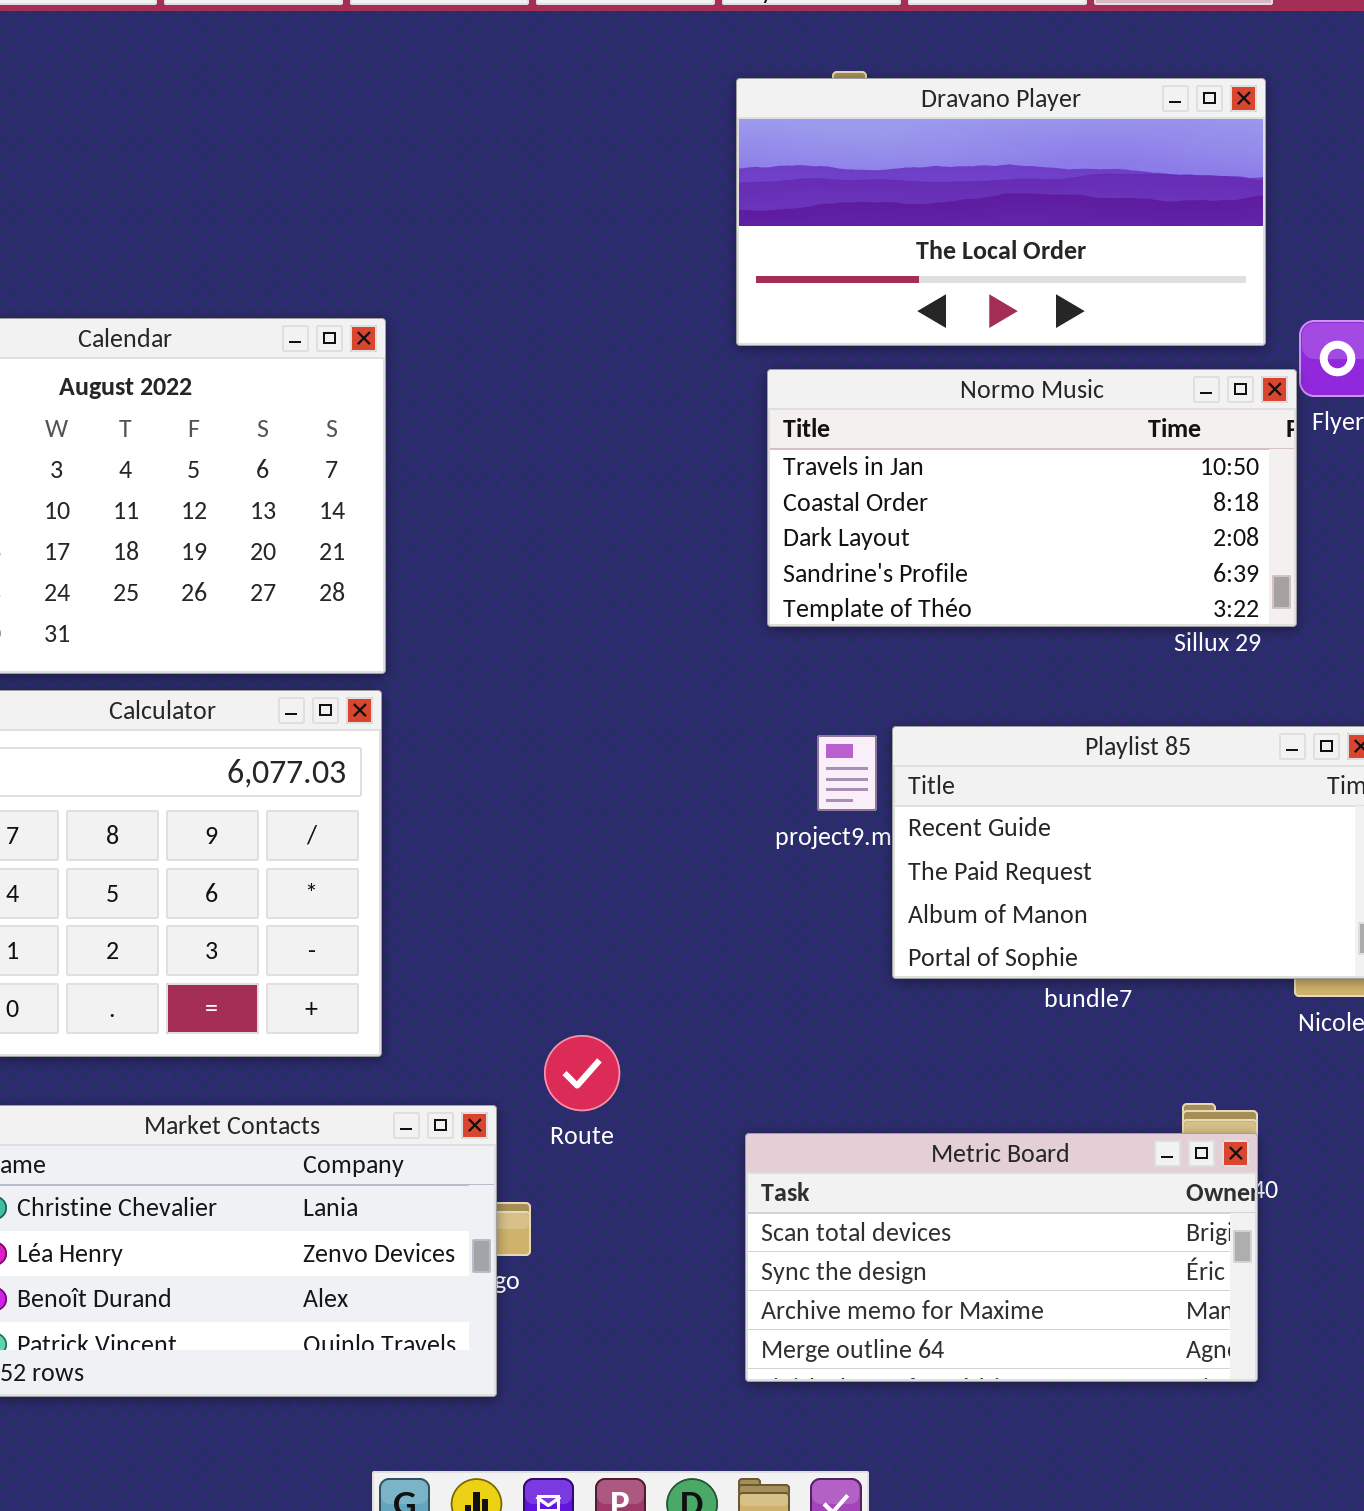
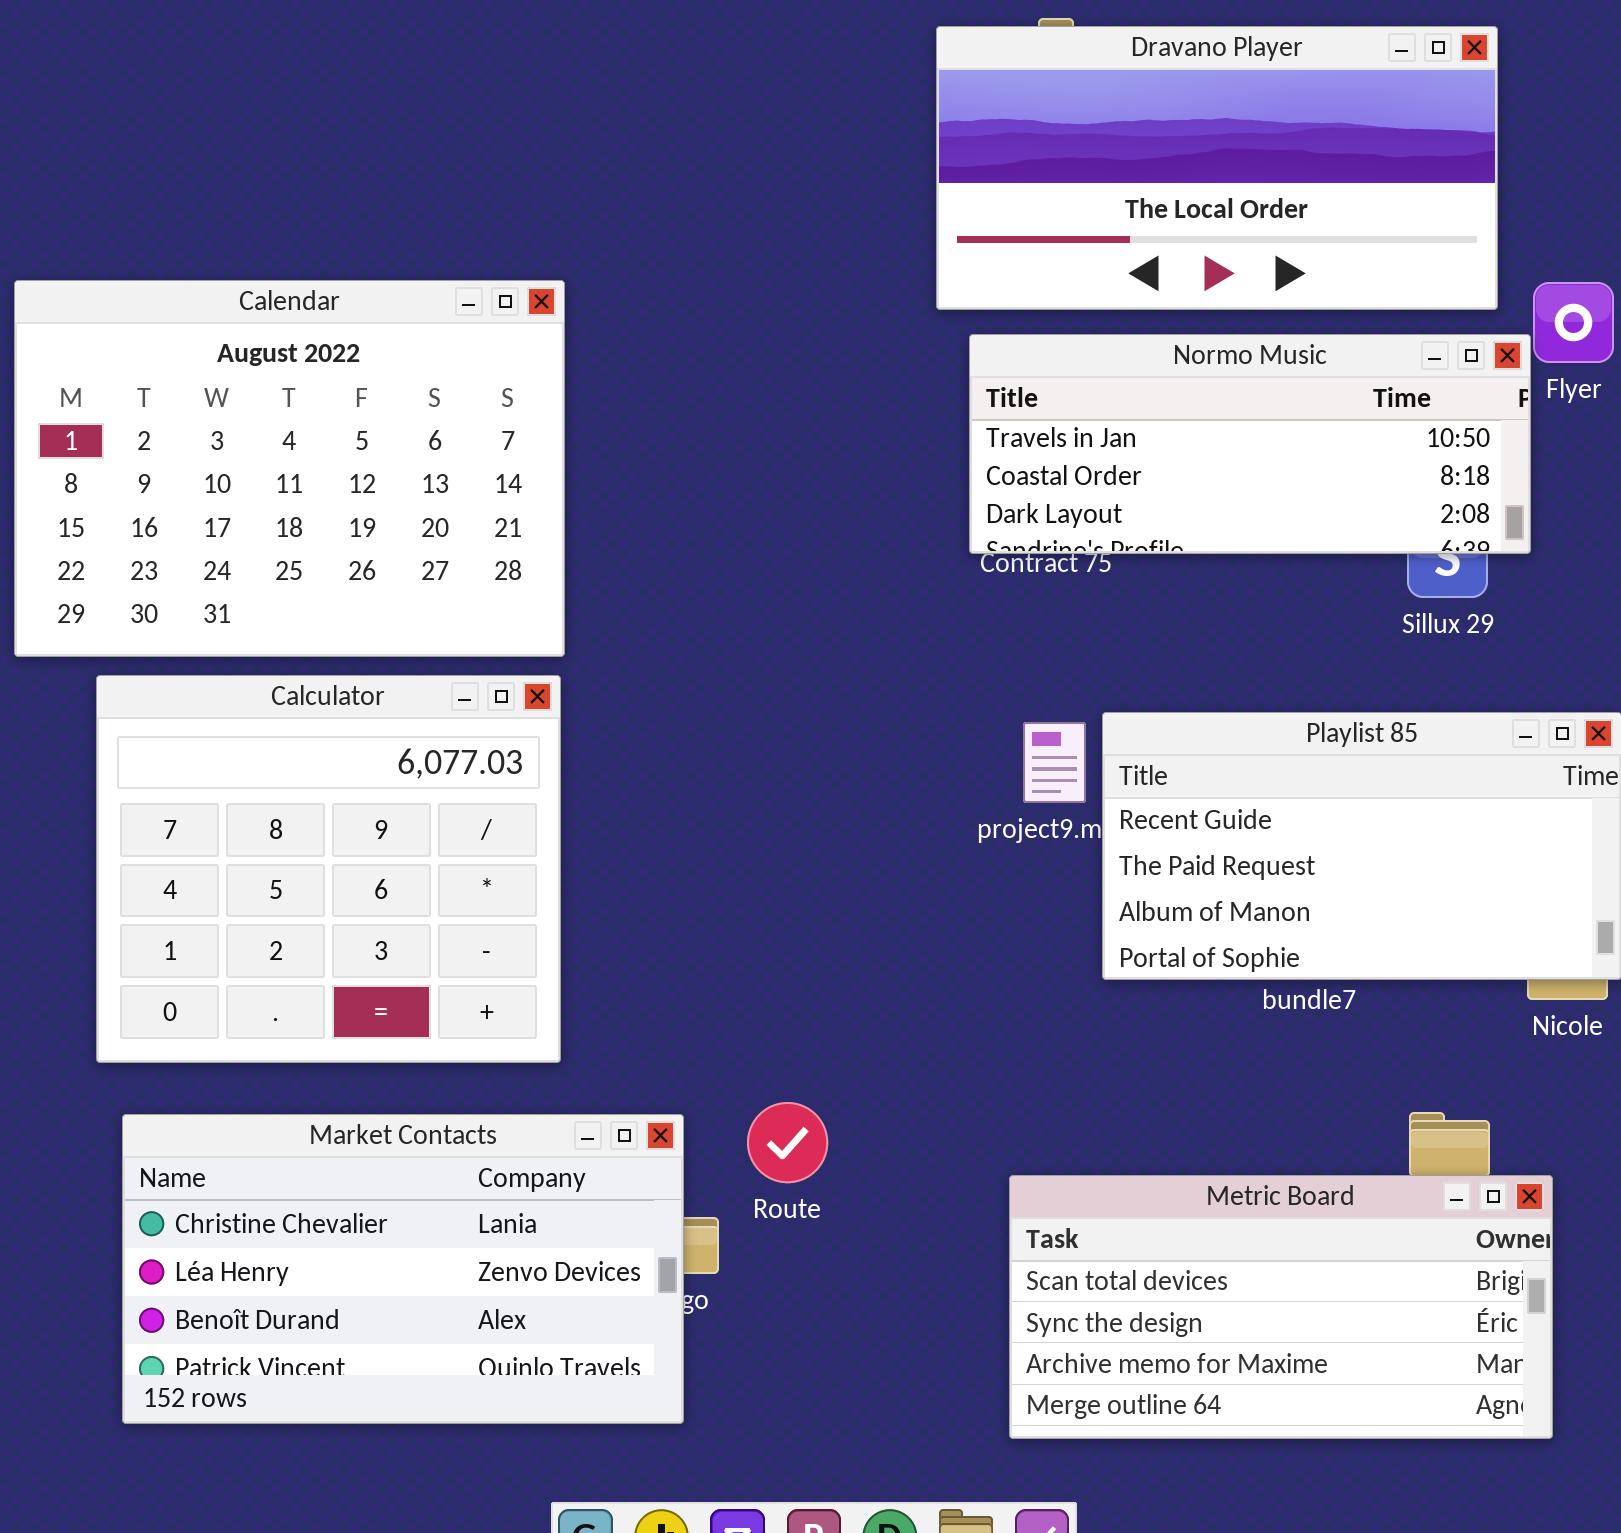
Normo Music: [767,369,1297,627] -> [969,334,1531,554], resized
Route: [544,1035,620,1111] -> [747,1102,828,1183], moved
Metric Board: [745,1133,1258,1382] -> [1009,1175,1553,1439], moved

